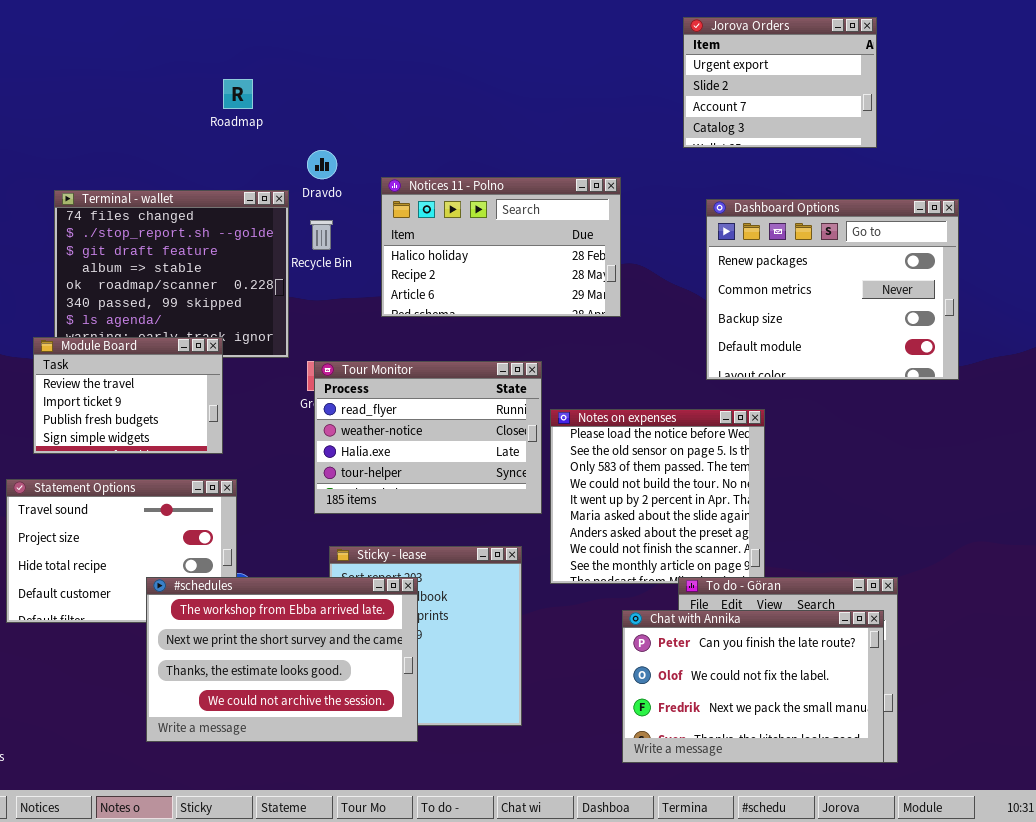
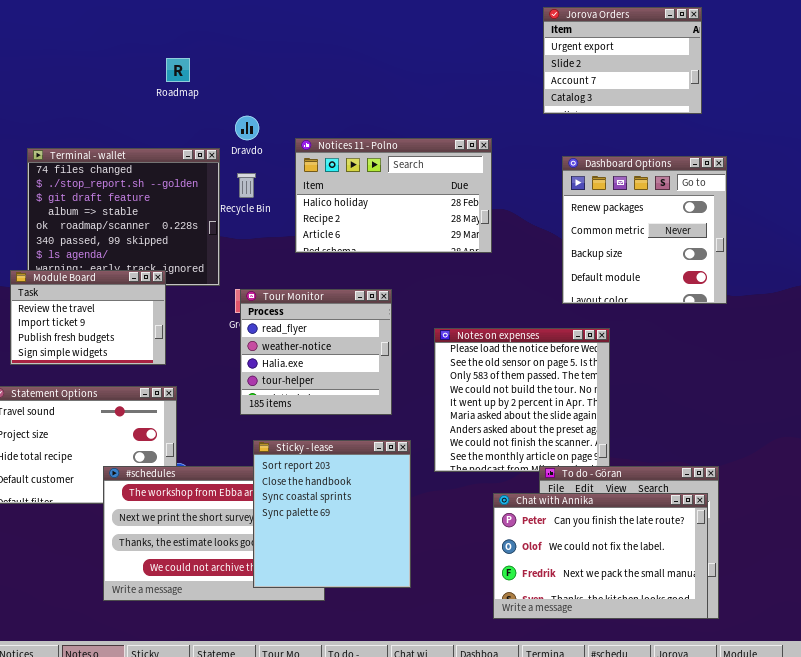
Dashboard Options: [706,199,959,380] -> [562,156,727,304], resized
Tour Monitor: [314,361,542,514] -> [240,289,392,415], resized
Sticky - lease: [329,546,522,726] -> [253,440,411,588], raised

